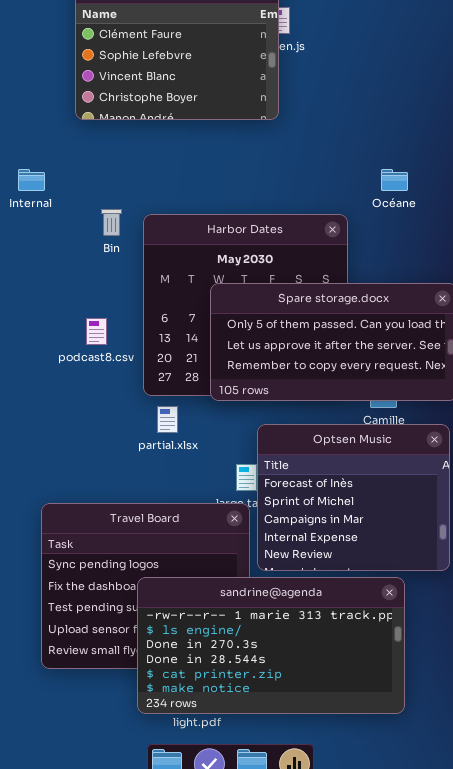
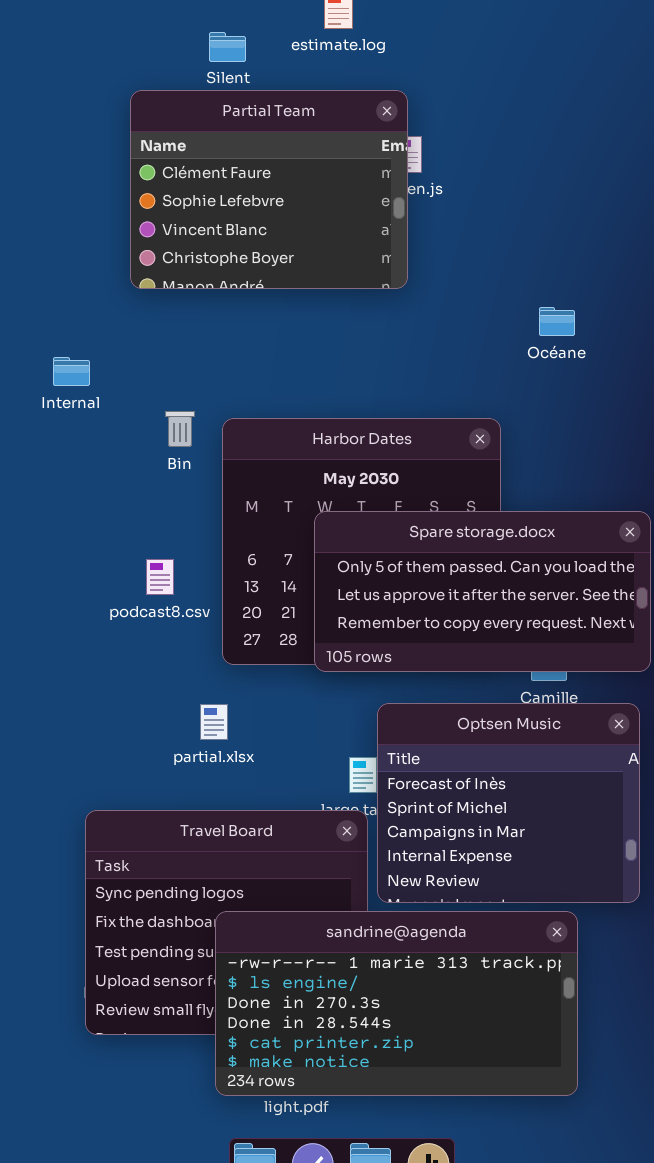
Océane: [381,169,408,191] -> [539,307,575,336], moved
partial.xlsx: [157,406,178,433] -> [200,704,228,740], moved

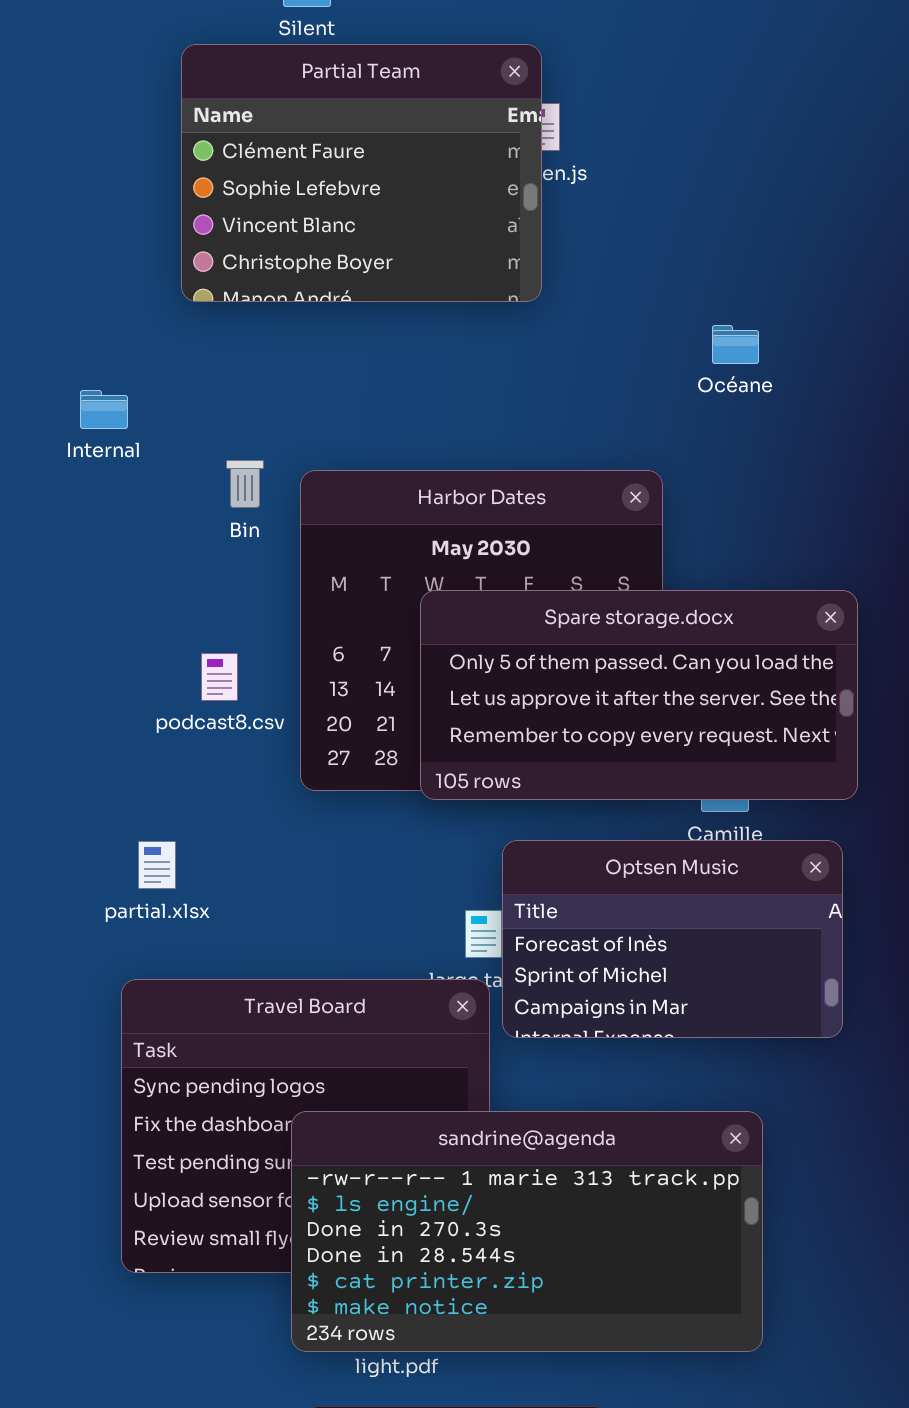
Optsen Music: [377,703,640,903] -> [502,840,843,1038], resized
partial.xlsx: [200,704,228,740] -> [138,841,176,889], moved

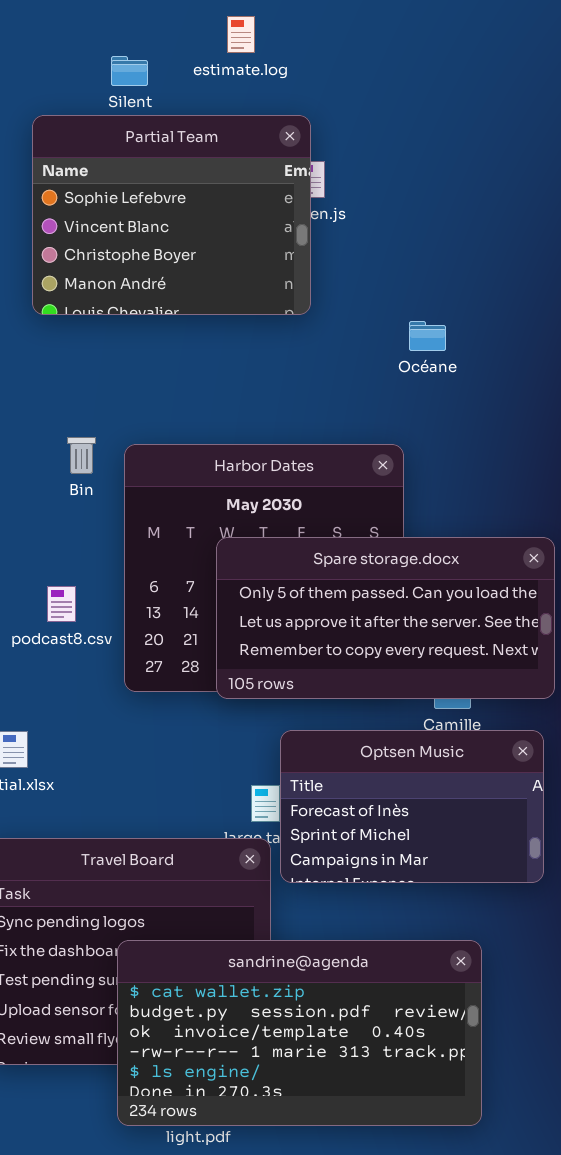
Partial Team: [181,44,542,302] -> [32,115,311,315], scrolled down 1 row
Océane: [712,325,759,364] -> [409,321,446,351], moved
sandrine@agenda: [291,1111,763,1352] -> [117,940,482,1126], scrolled up 3 rows

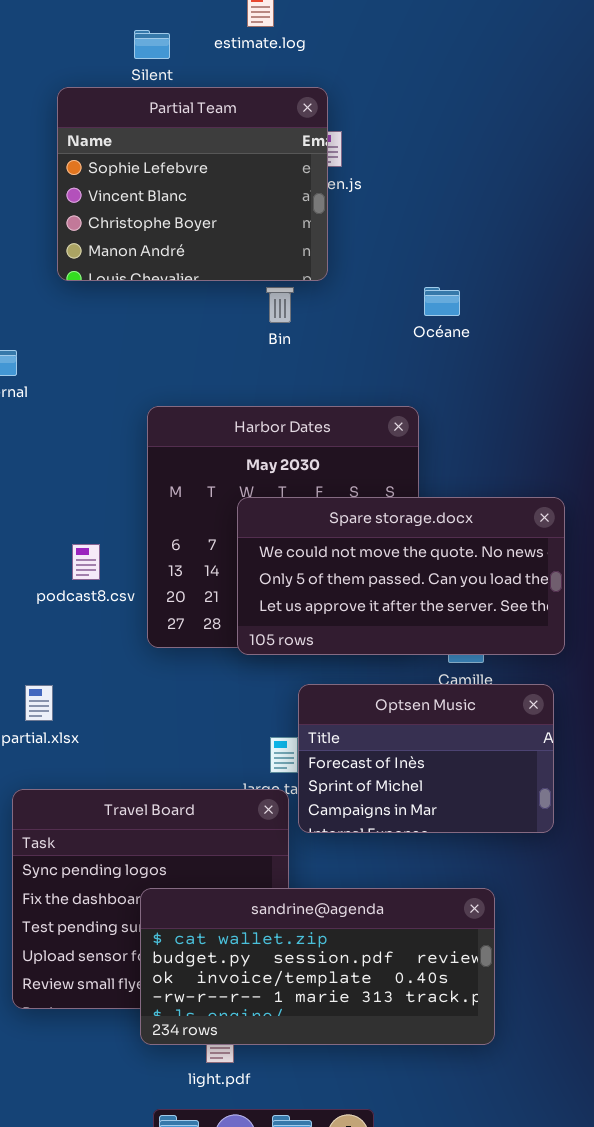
Bin: [67,437,96,474] -> [266,287,294,323], moved
Spare storage.docx: [216,537,555,699] -> [237,497,565,655], scrolled up 1 row
sandrine@agenda: [117,940,482,1126] -> [140,888,495,1045], resized

